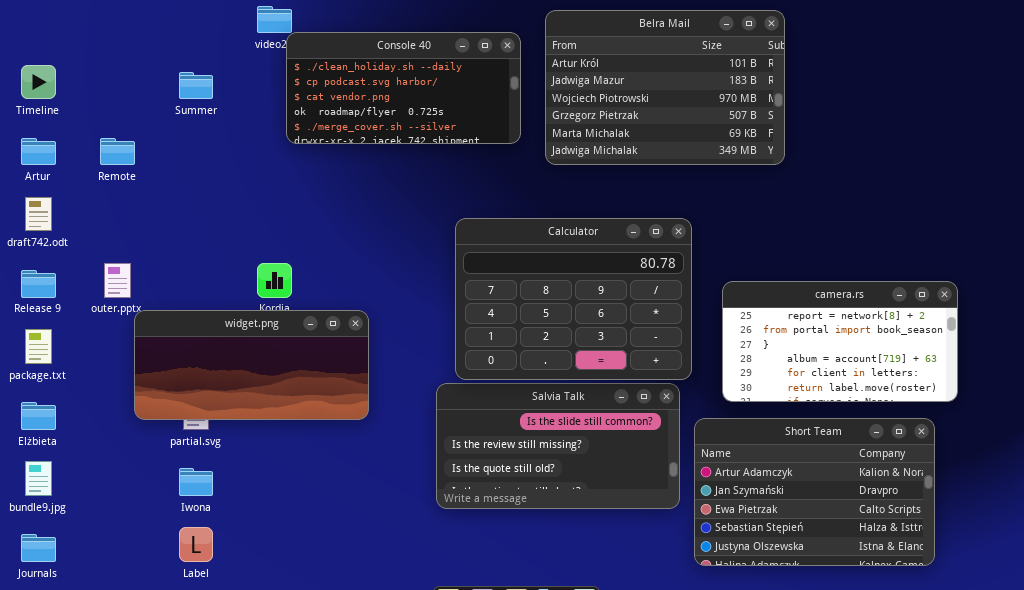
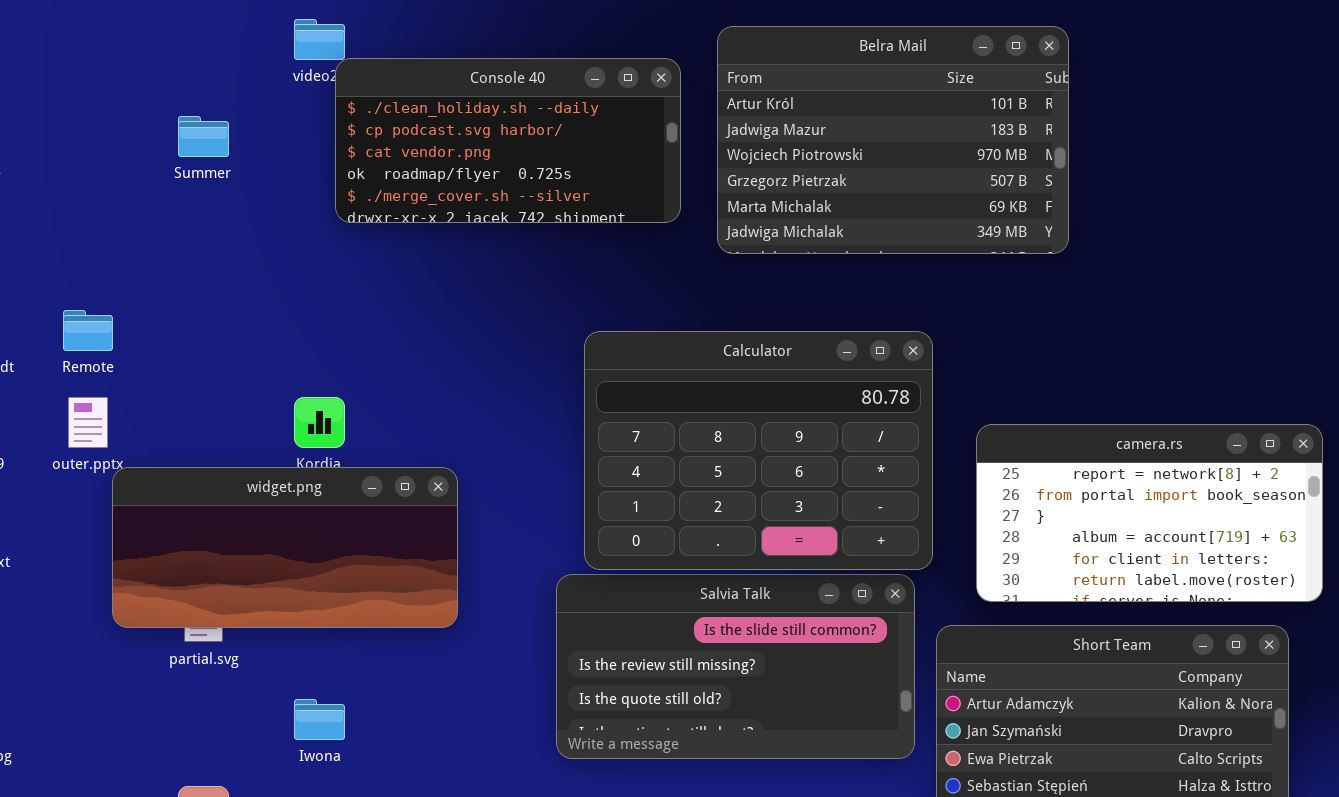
Remote: [100,138,135,165] -> [63,310,113,351], moved
Iwona: [179,468,213,496] -> [294,699,345,740], moved

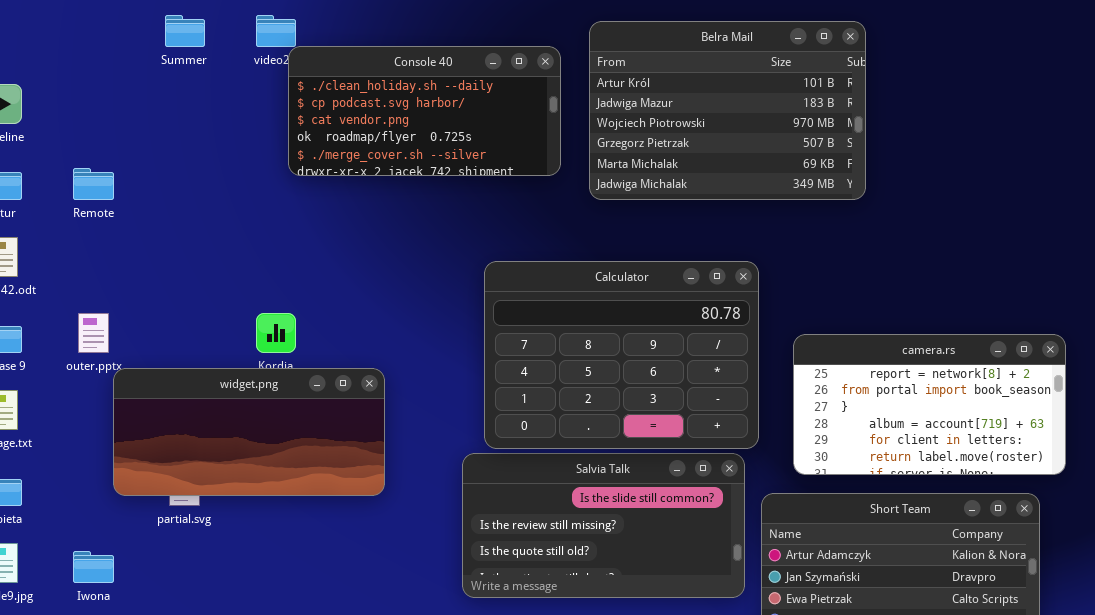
Summer: [178,116,229,157] -> [165,15,205,47], moved
Remote: [63,310,113,351] -> [73,168,114,200], moved
Iwona: [294,699,345,740] -> [73,551,114,583], moved

